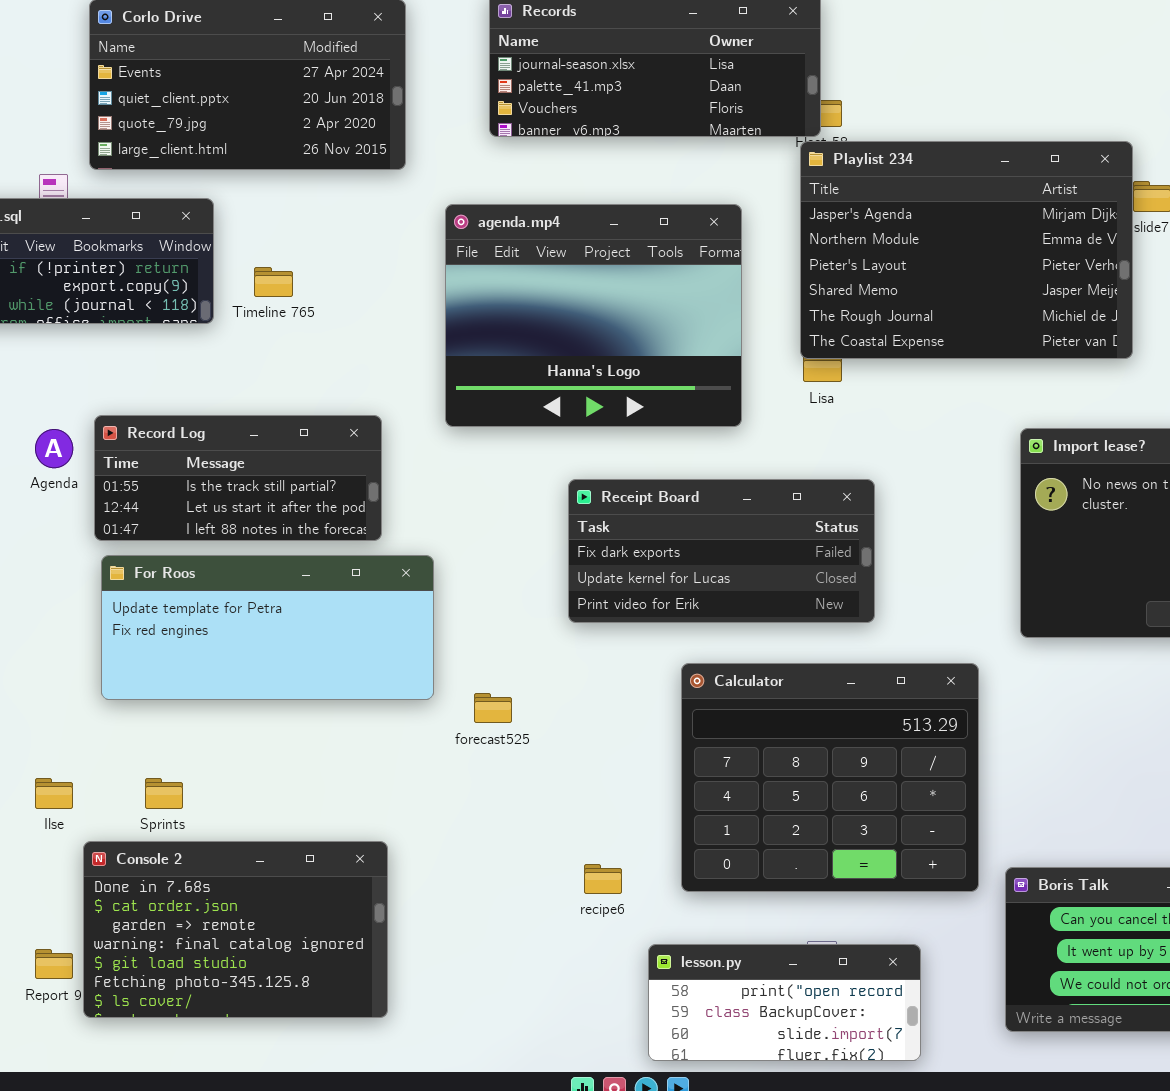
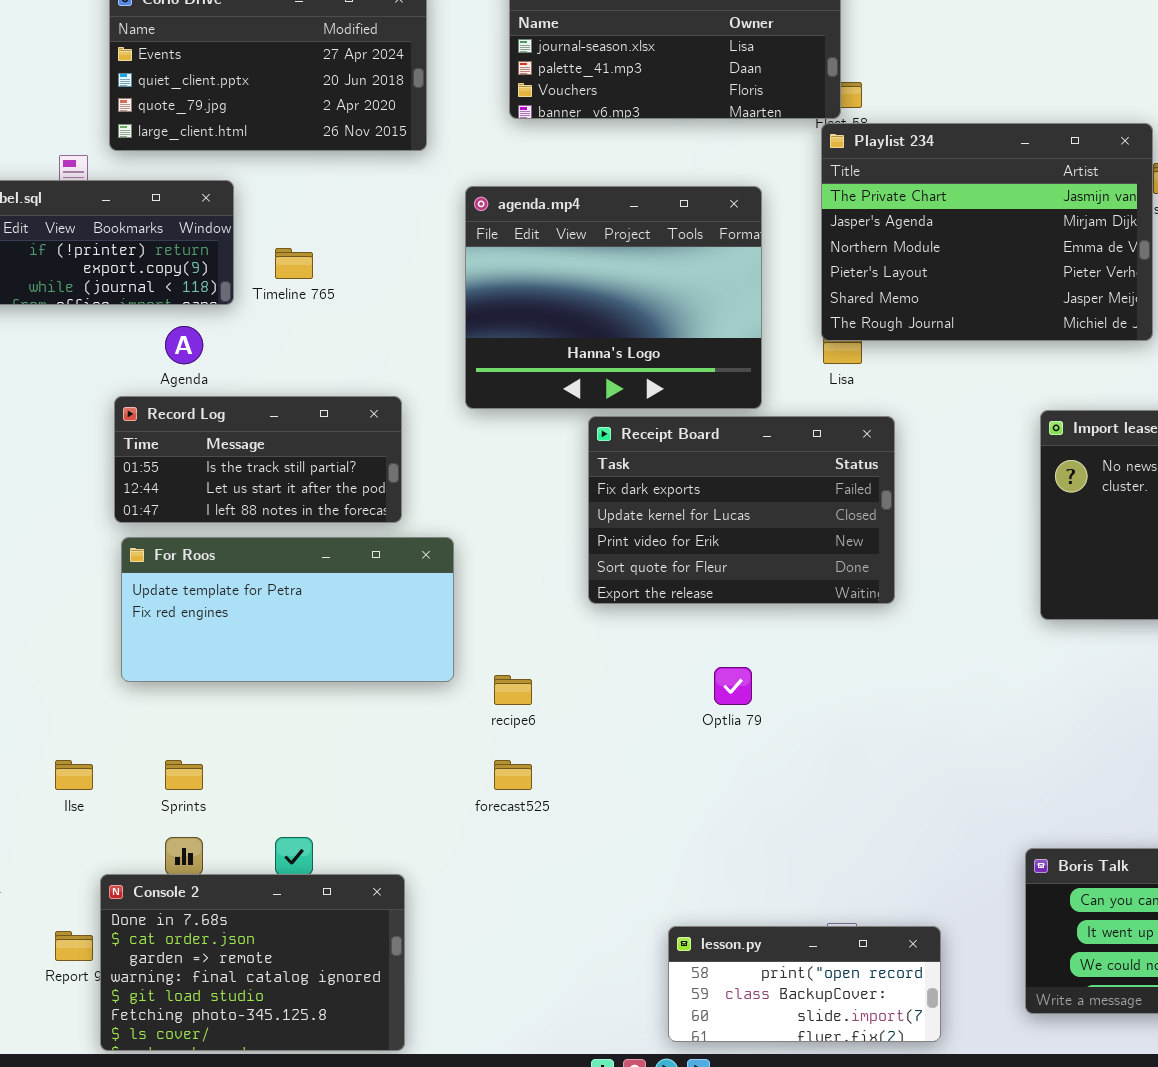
Playlist 234: [800,141,1133,359] -> [821,123,1153,341], scrolled up 1 row
Agenda: [35,429,73,468] -> [165,326,203,364], moved
Receipt Board: [568,479,875,623] -> [588,416,895,604], resized
Calculator: [681,663,979,892] -> none, closed
forecast525: [474,693,512,723] -> [494,760,532,790], moved
Console 2: [83,841,388,1018] -> [100,874,405,1051], moved
recipe6: [584,864,622,894] -> [494,675,532,705], moved

